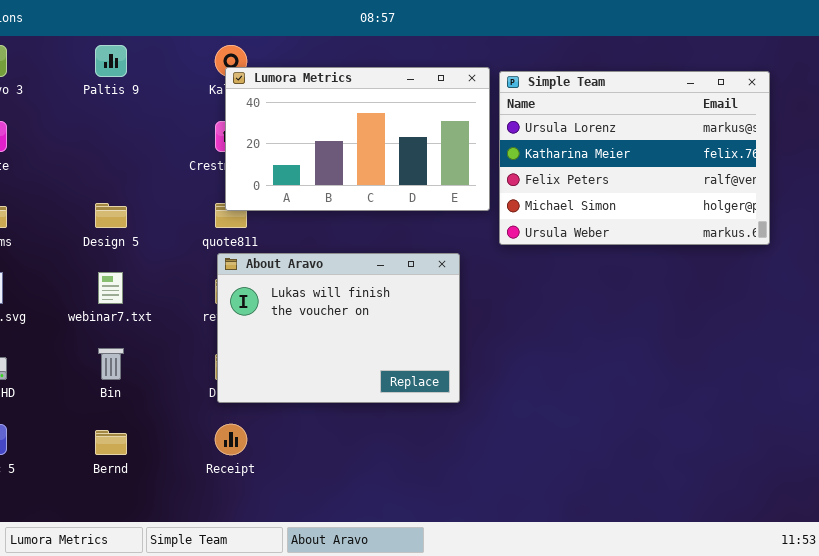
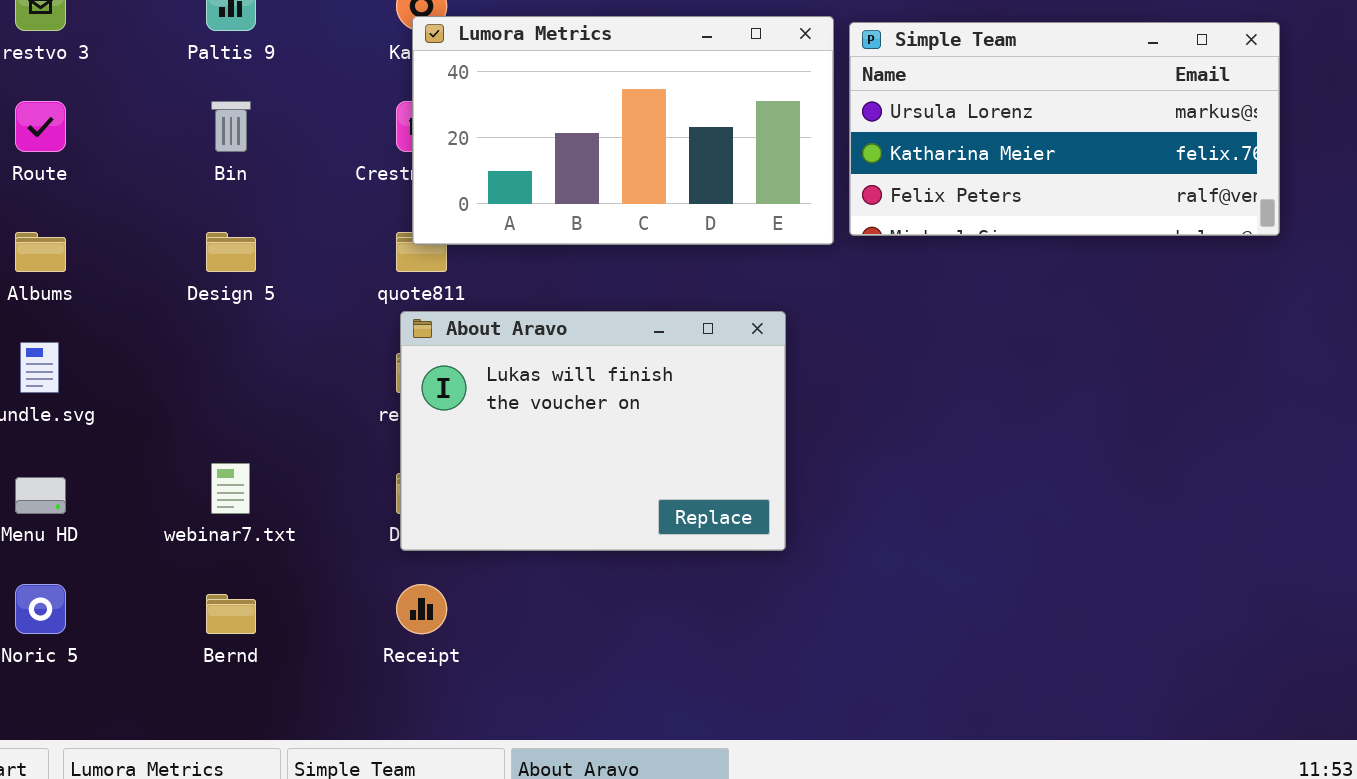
Simple Team: [499,71,770,245] -> [849,22,1280,236], resized
webinar7.txt: [98,272,123,304] -> [211,463,250,514], moved
Bin: [98,348,124,380] -> [211,101,251,152], moved

